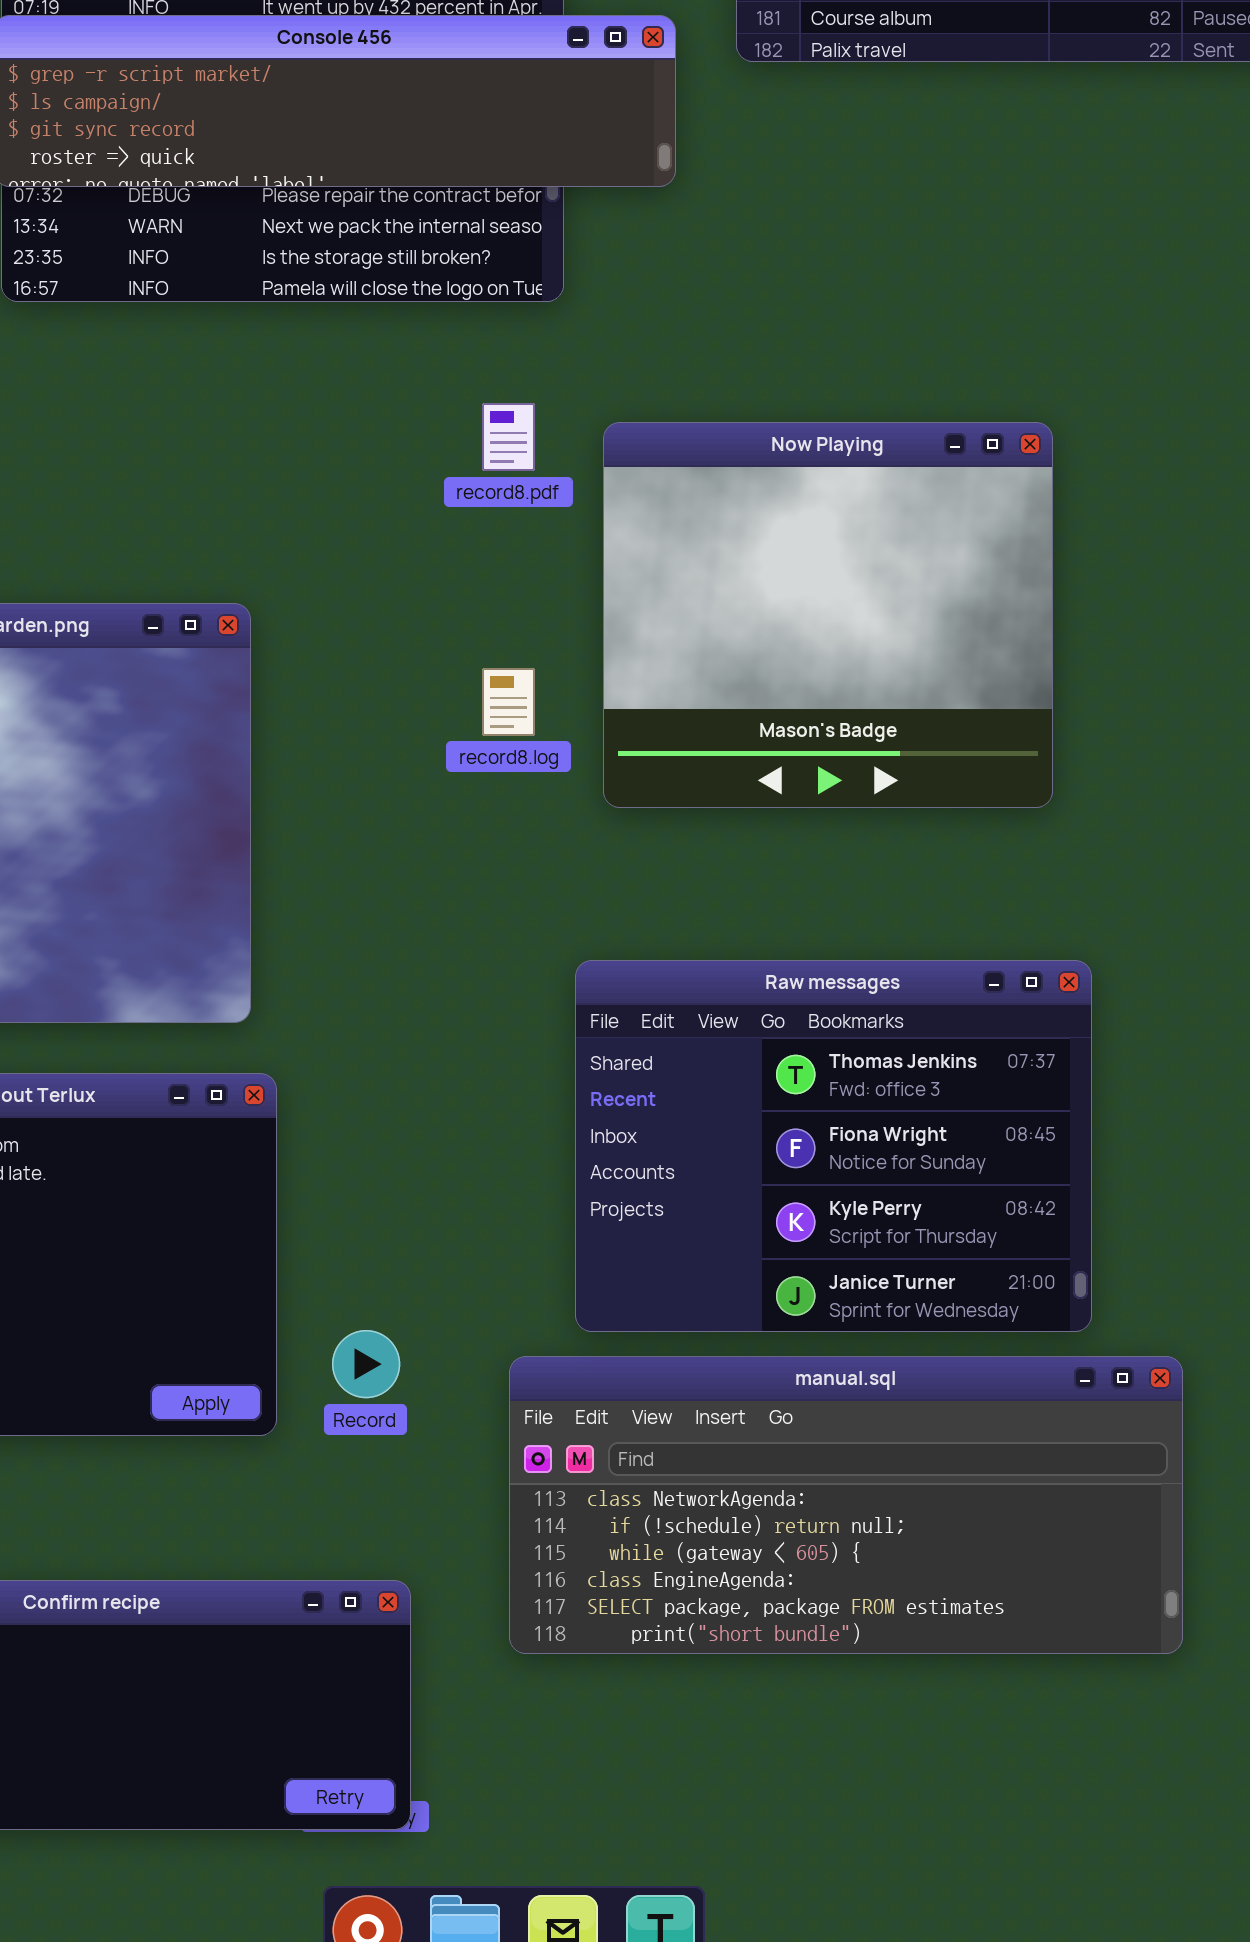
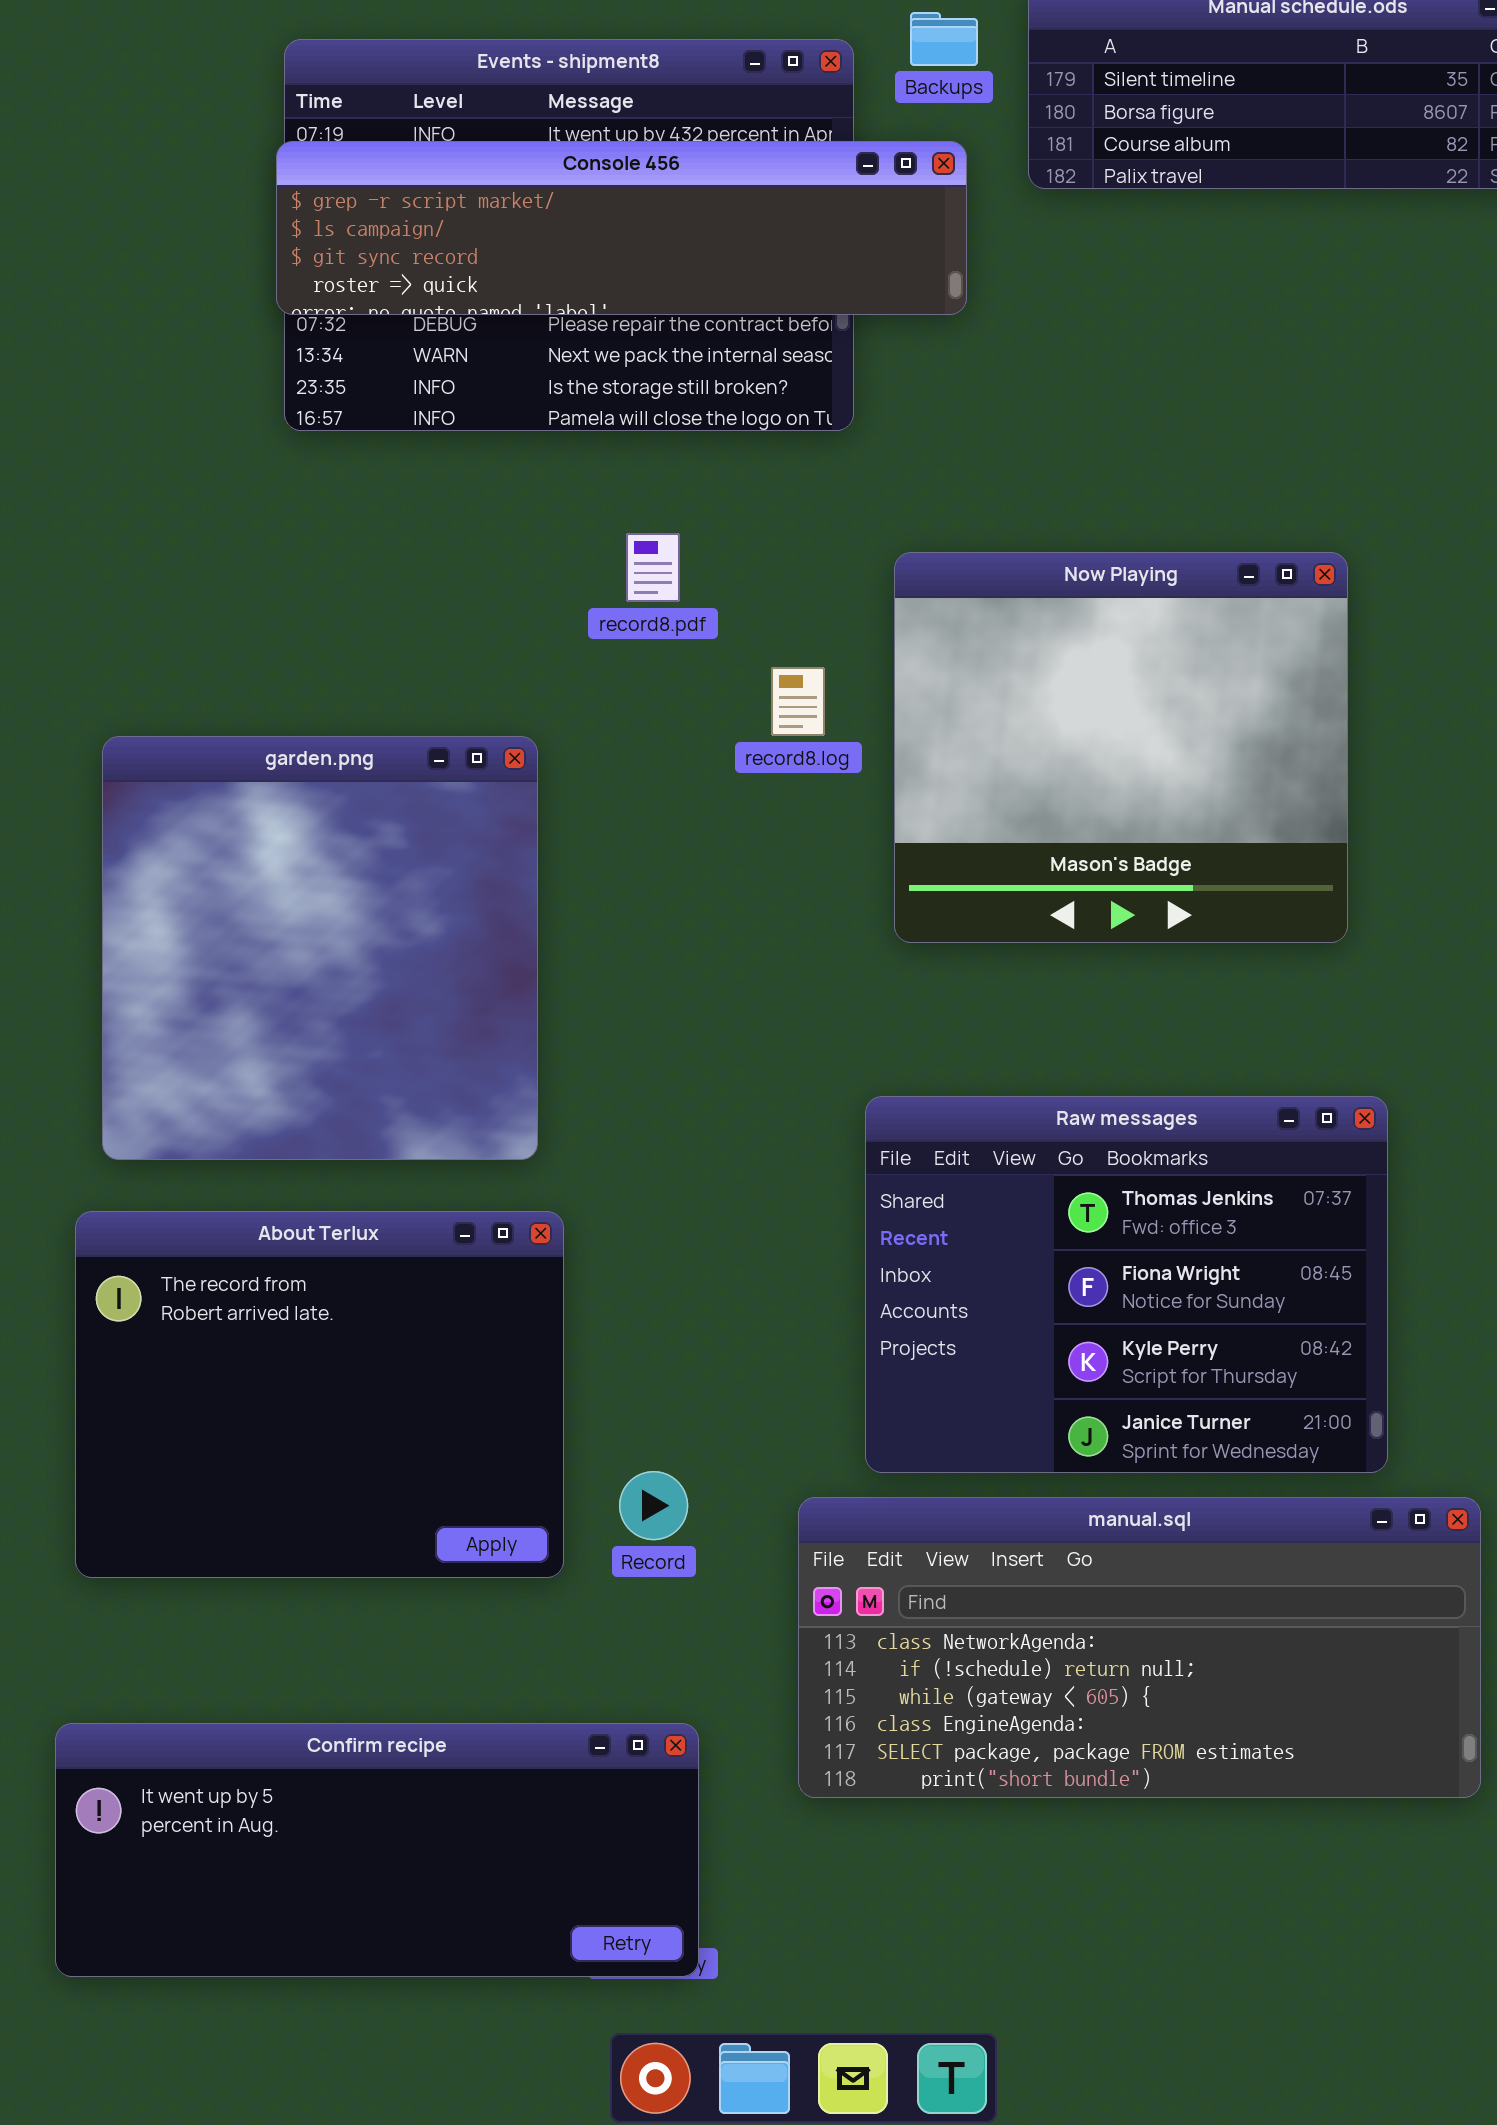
record8.pdf: [482,403,535,471] -> [626,533,680,602], moved
record8.log: [482,668,535,736] -> [771,667,825,736], moved

